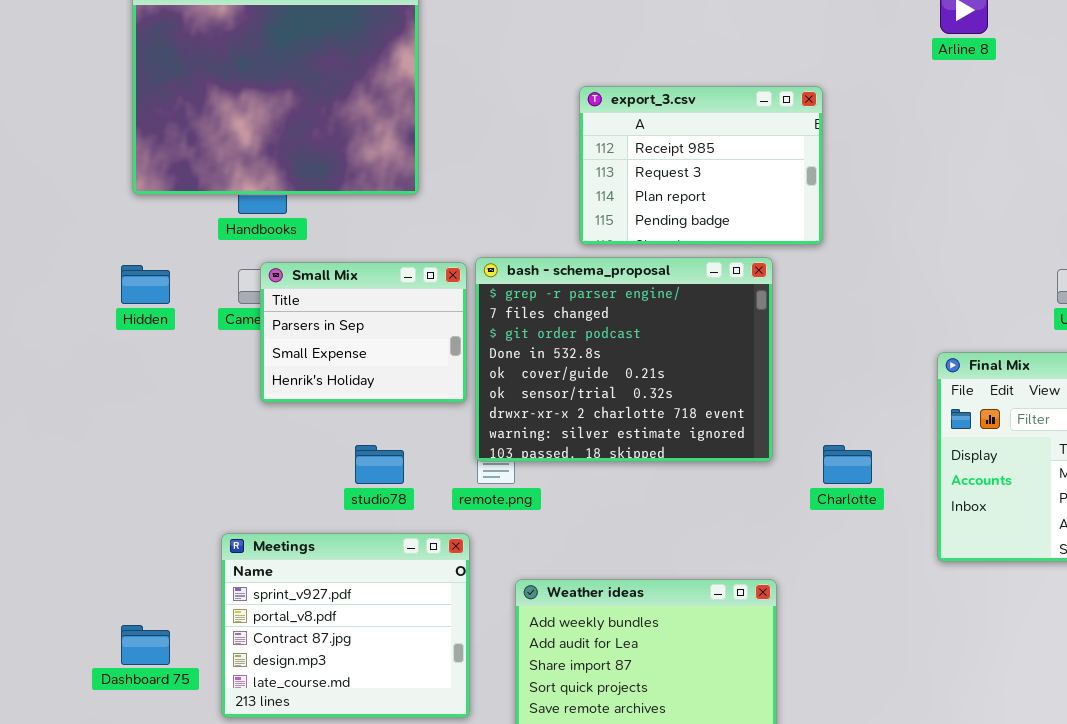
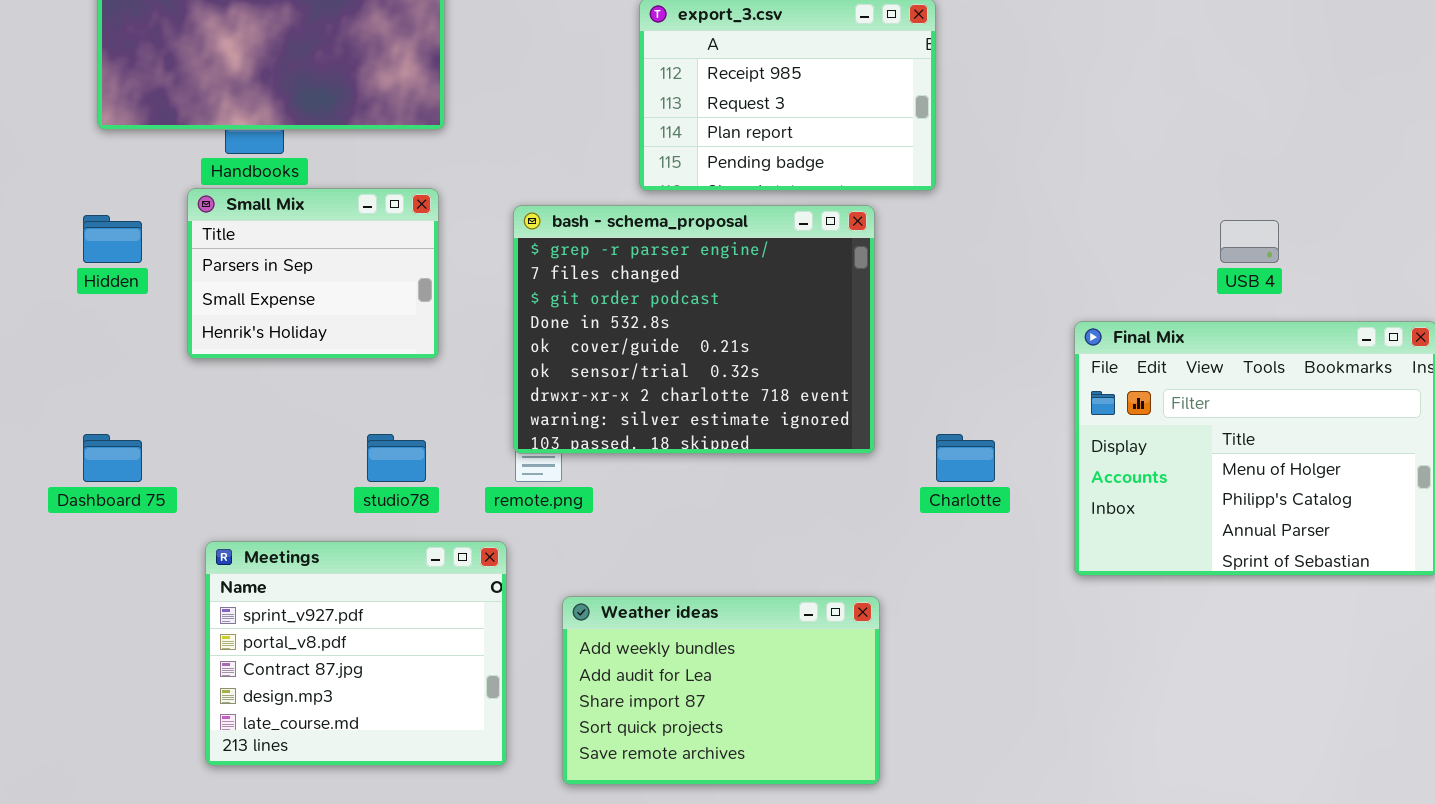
Small Mix: [260,262,467,403] -> [187,188,439,359], moved
Dashboard 75: [121,625,170,665] -> [83,434,142,482], moved

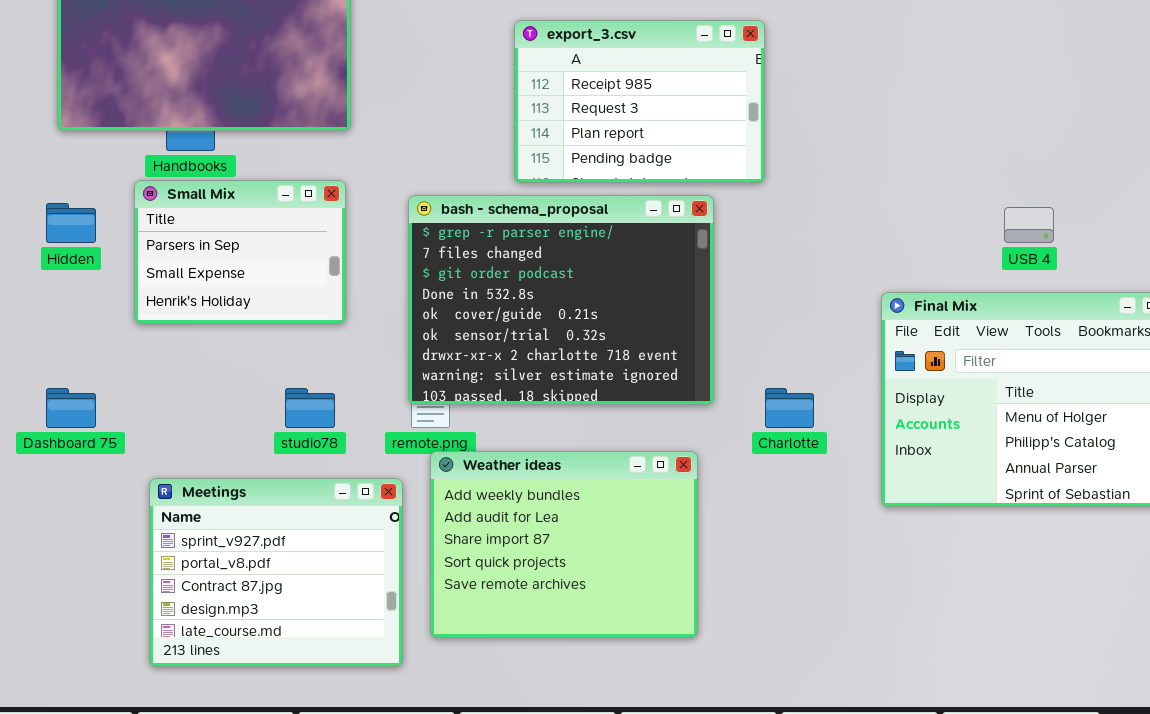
Weather ideas: [562,596,880,785] -> [430,451,698,638], moved, resized

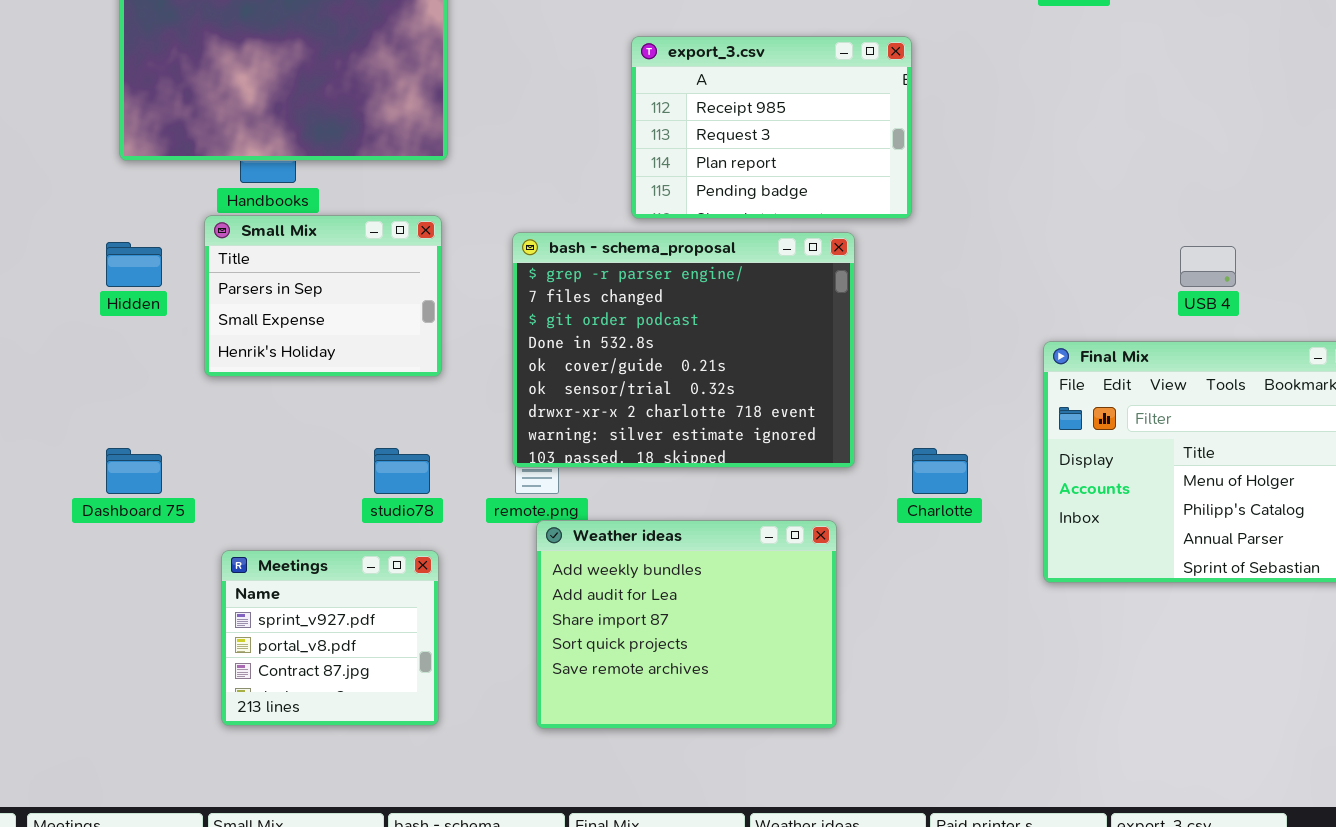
Meetings: [149,478,403,667] -> [221,550,439,726], resized

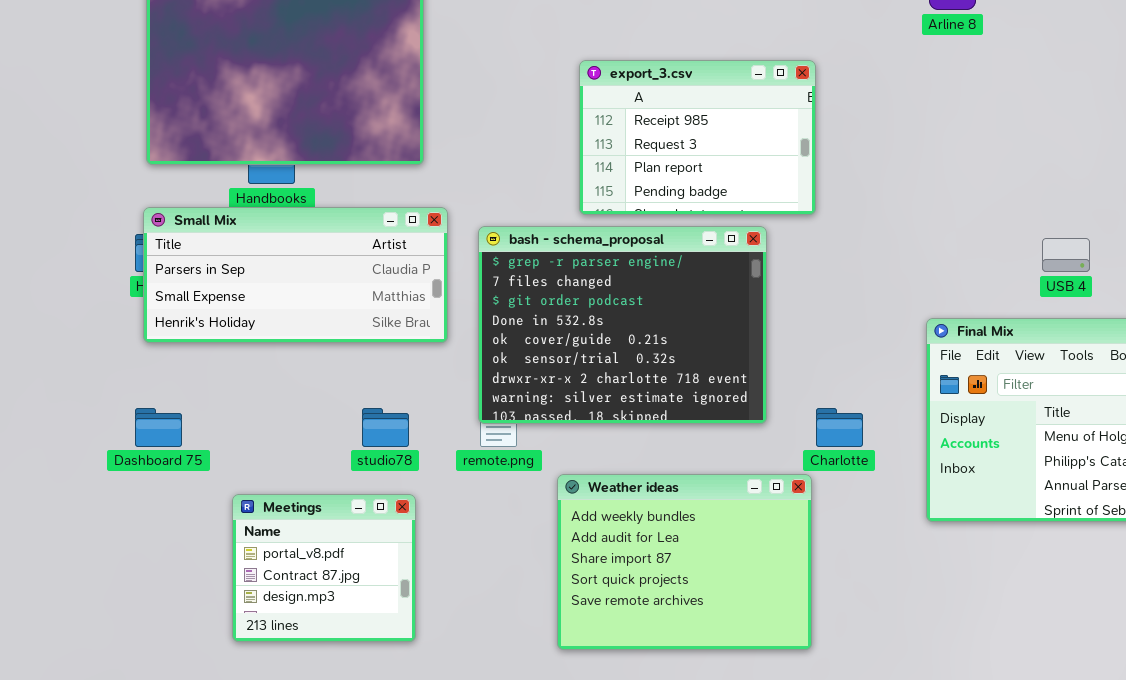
Small Mix: [204,215,442,377] -> [143,207,448,343], moved, resized
Weather ideas: [536,520,837,729] -> [557,474,812,650], moved
Meetings: [221,550,439,726] -> [232,494,416,642], scrolled down 1 row

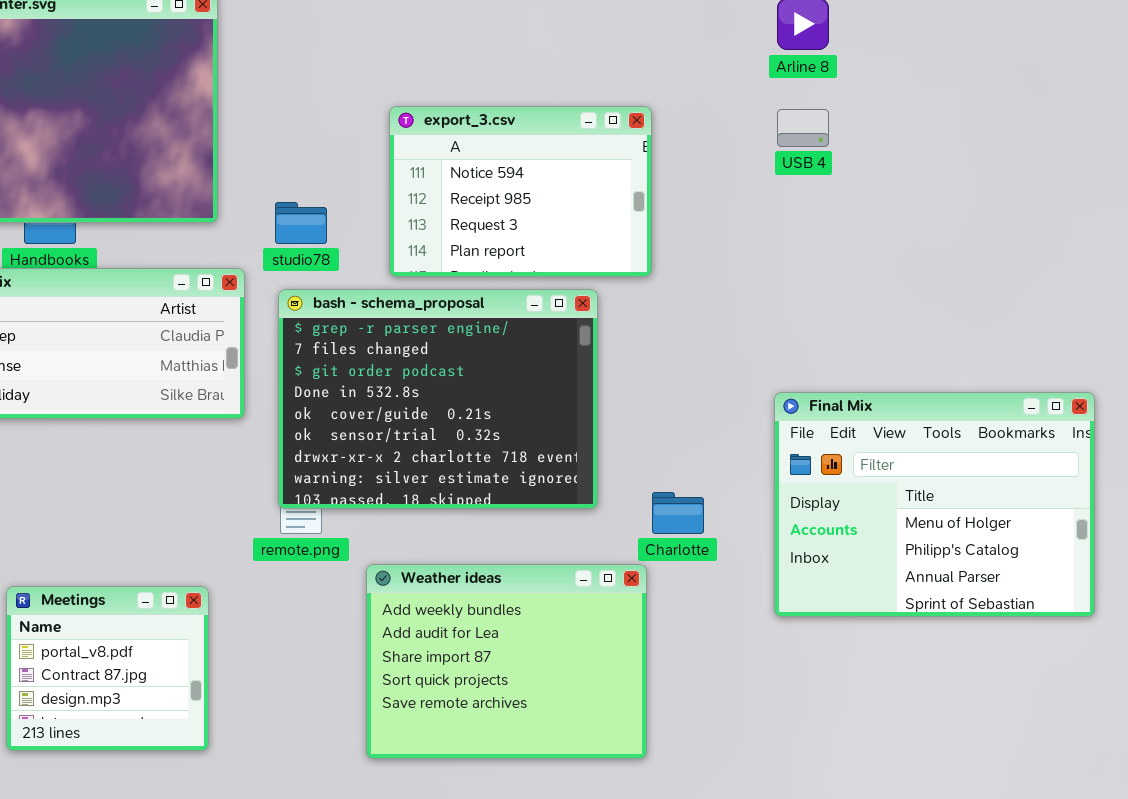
export_3.csv: [579,60,816,215] -> [389,106,652,277], scrolled up 1 row
USB 4: [1042,238,1090,272] -> [777,109,829,147], moved
studio78: [362,408,409,447] -> [275,202,327,244], moved

